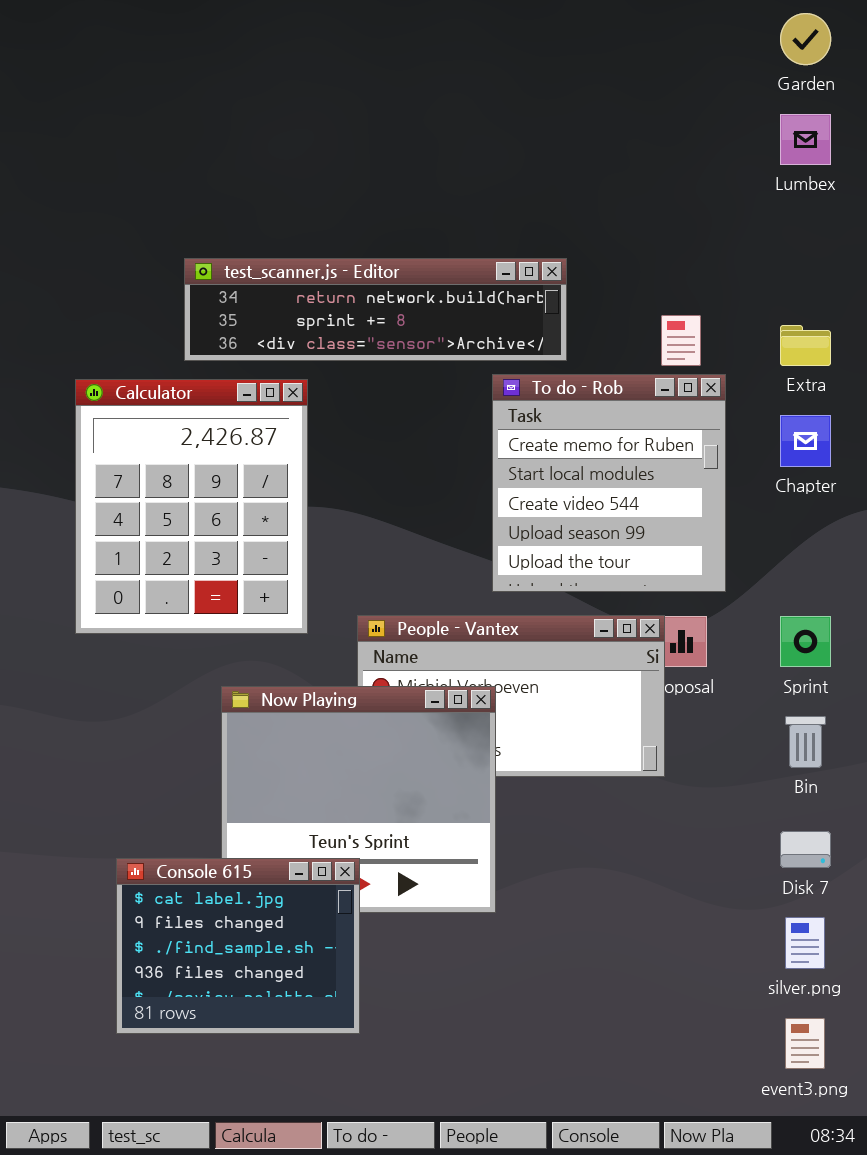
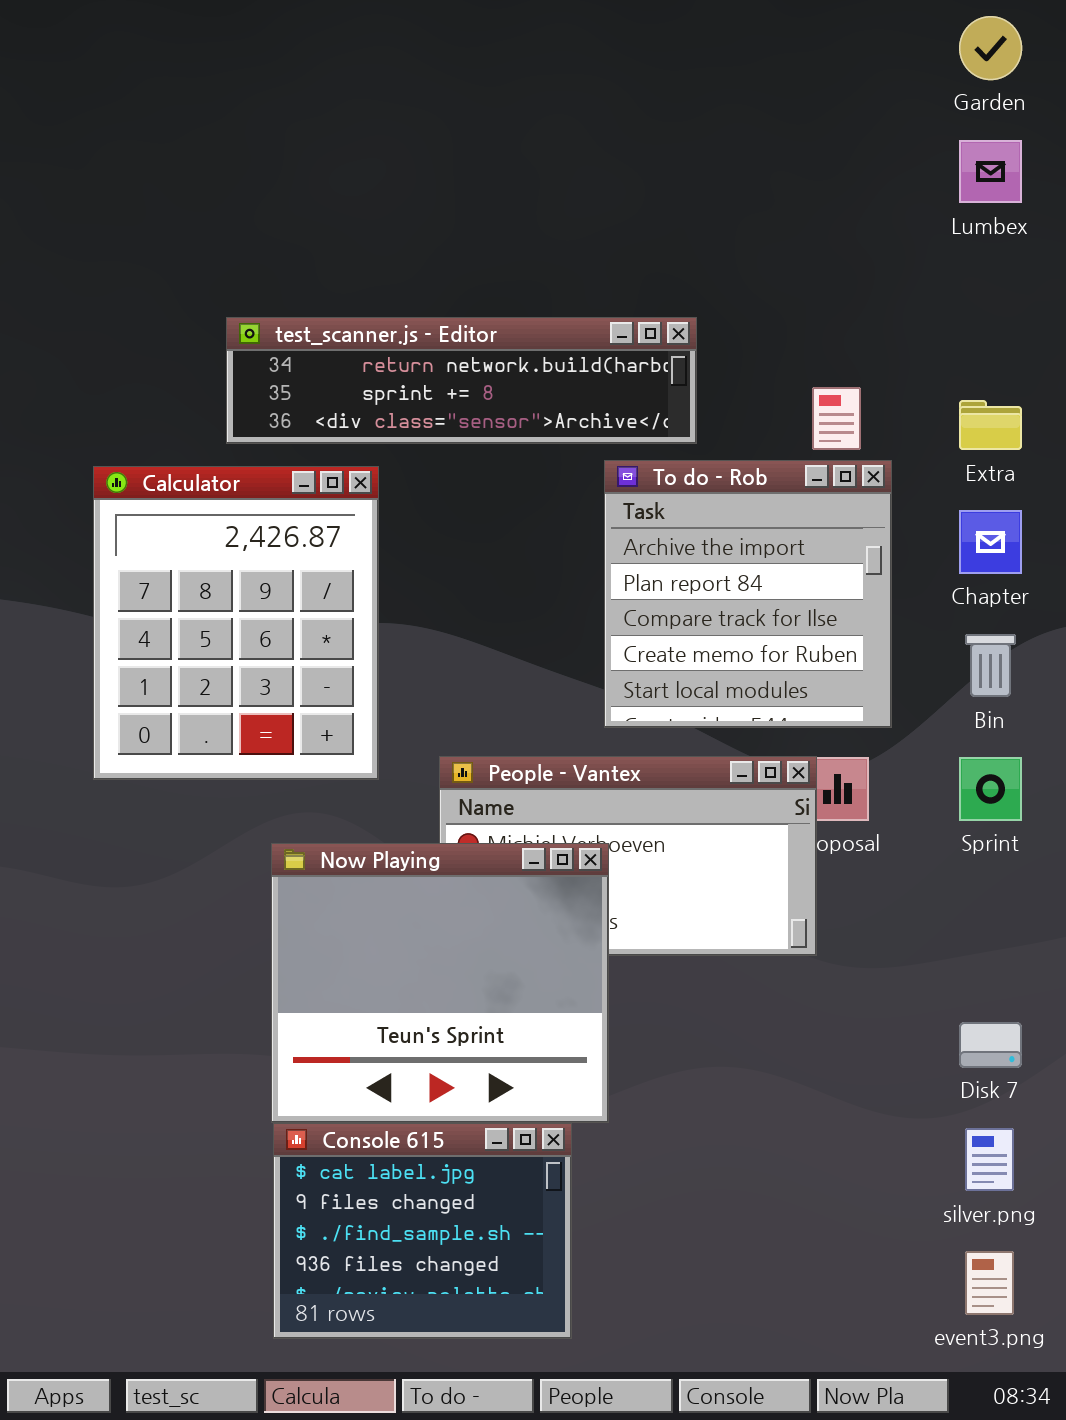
To do - Rob: [492,374,726,592] -> [604,460,892,728], scrolled up 3 rows
Bin: [785,716,826,768] -> [965,634,1016,697], moved
Console 615: [116,858,360,1034] -> [273,1123,572,1339], moved

